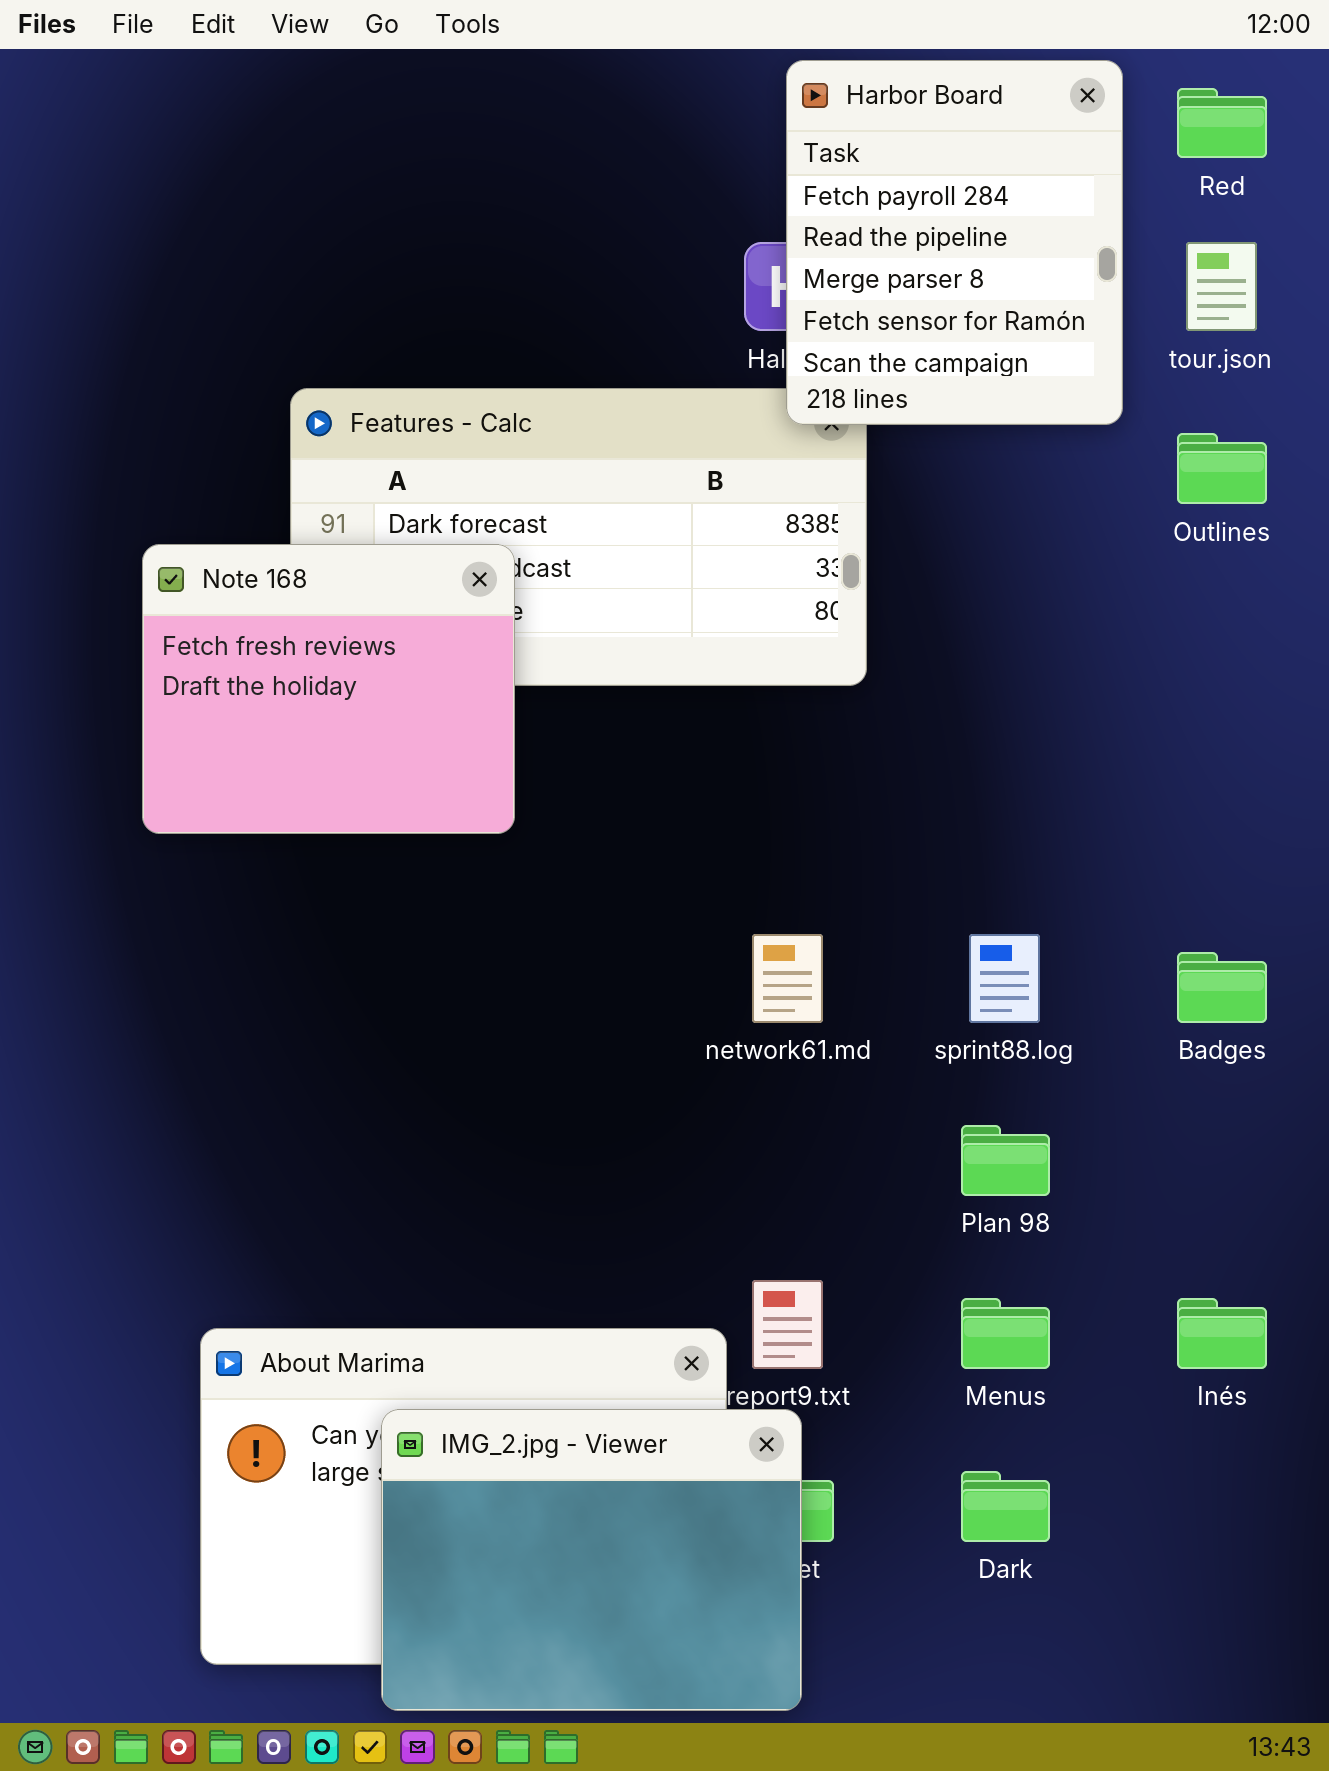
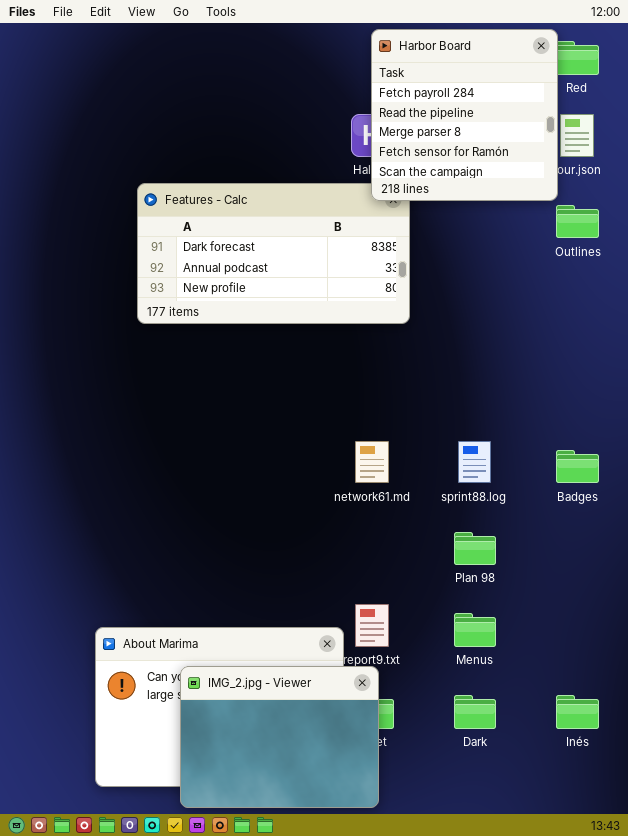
Harbor Board: [786,60,1123,425] -> [371,29,558,201], resized
Note 168: [142,544,515,834] -> none, closed
Inés: [1177,1298,1267,1369] -> [556,695,599,729], moved

